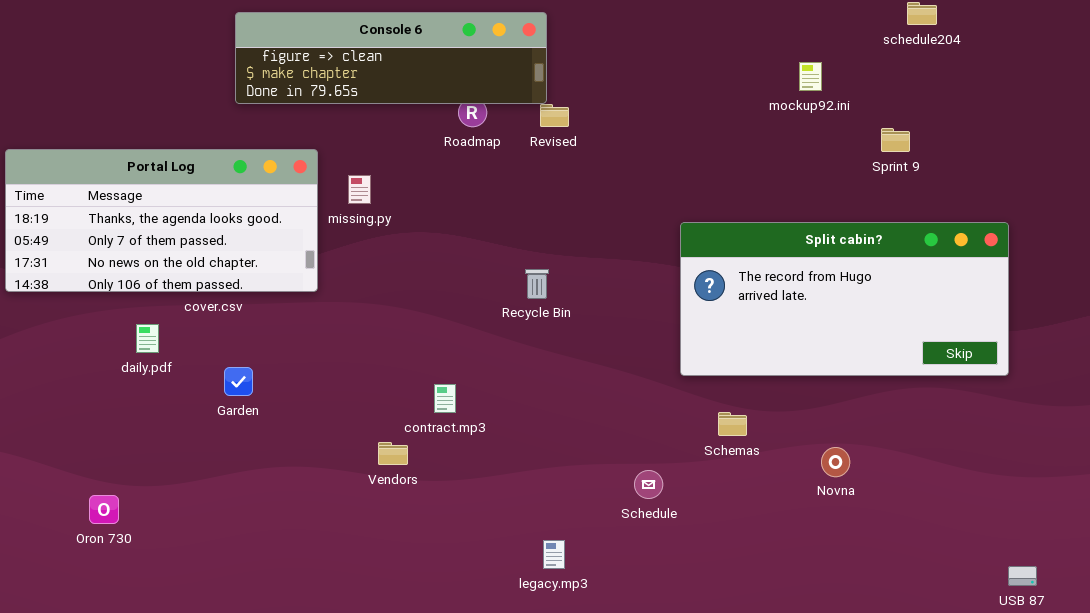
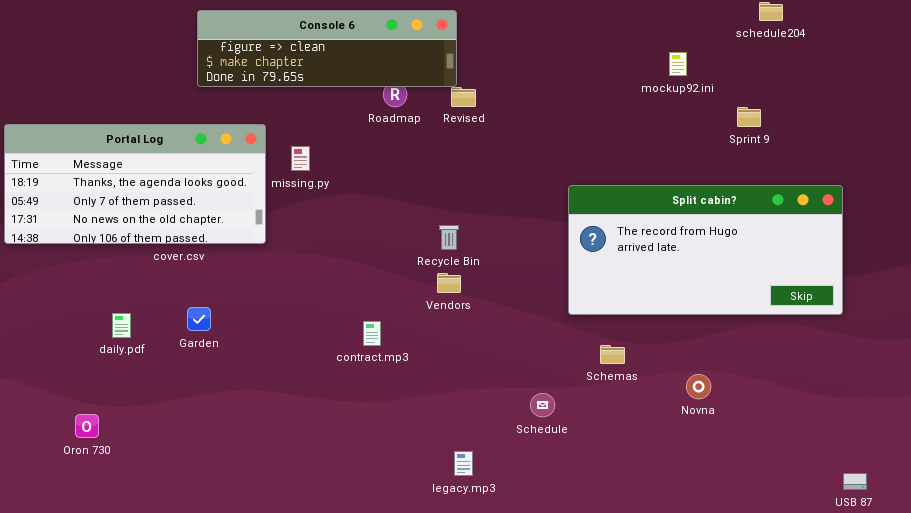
daily.pdf: [136,324,159,353] -> [112,313,131,338], moved
Vendors: [378,442,408,465] -> [437,273,461,293], moved

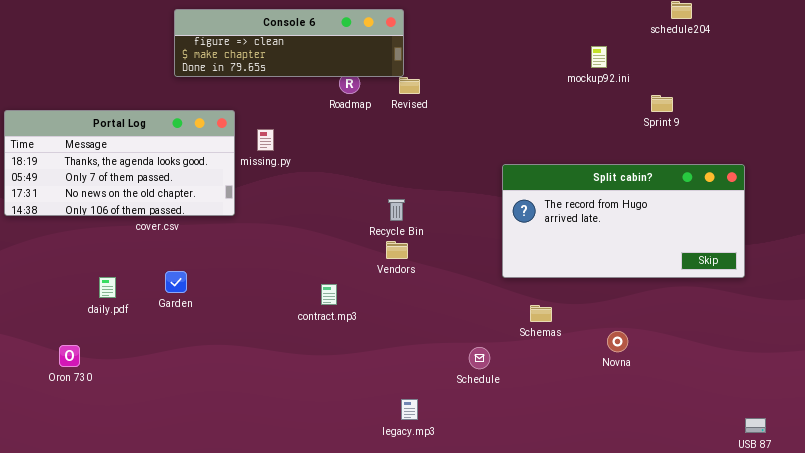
Oron 730: [75,414,99,438] -> [59,345,80,367], moved

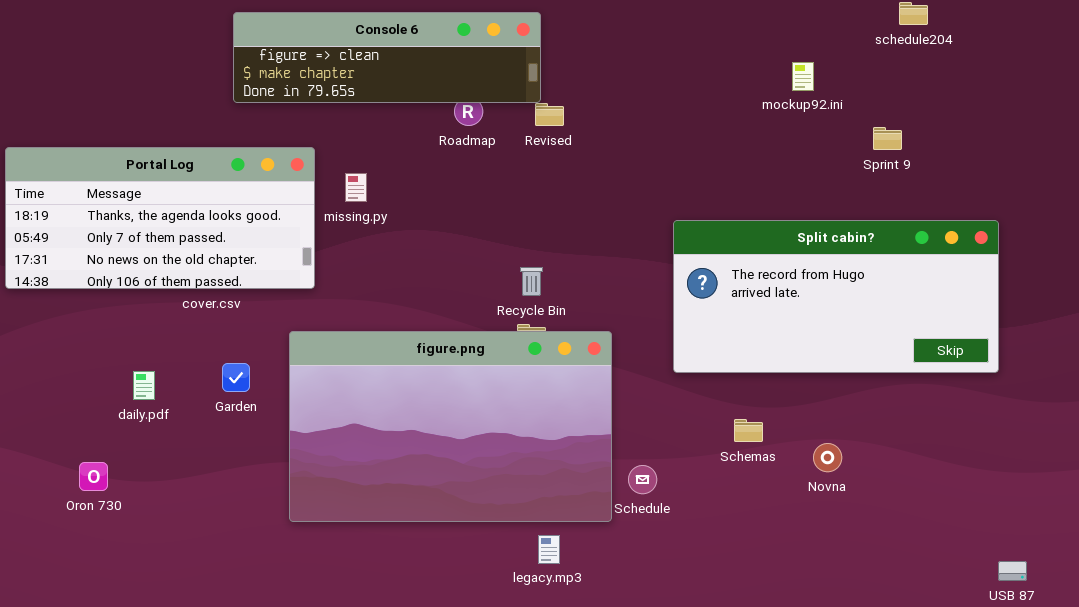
figure.png: none -> [289,331,612,522], opened
Schemas: [530,305,552,322] -> [734,419,763,442], moved

